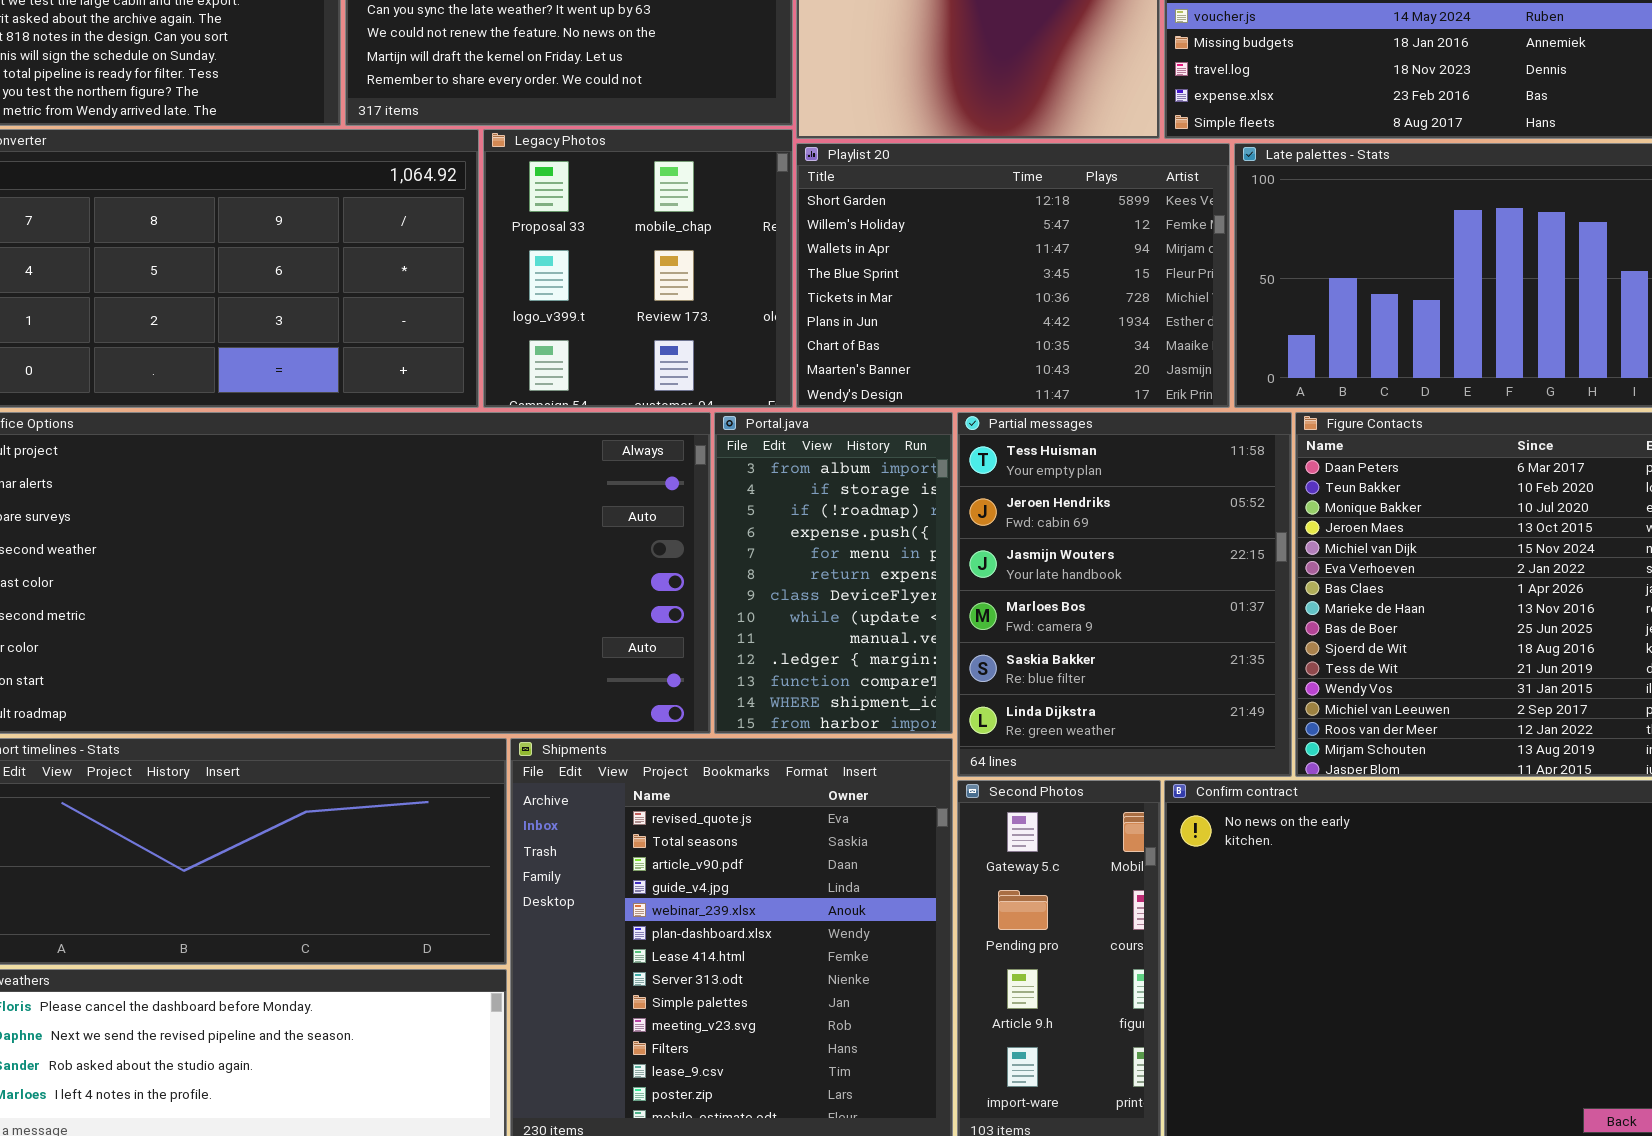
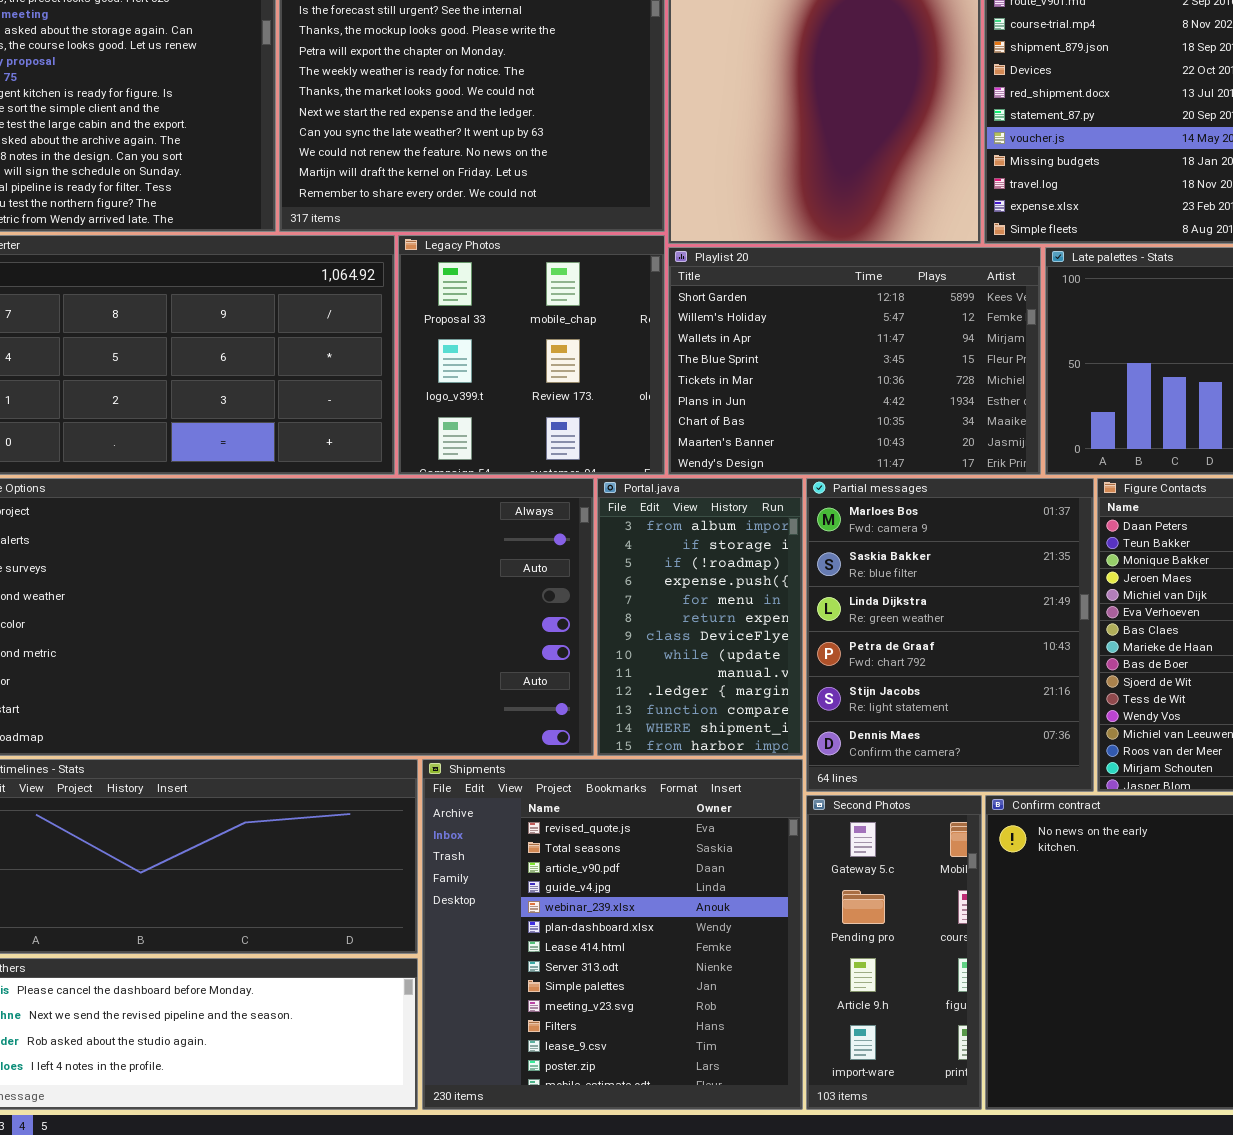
Partial messages: [957,412,1292,777] -> [806,478,1094,792], scrolled down 3 rows

